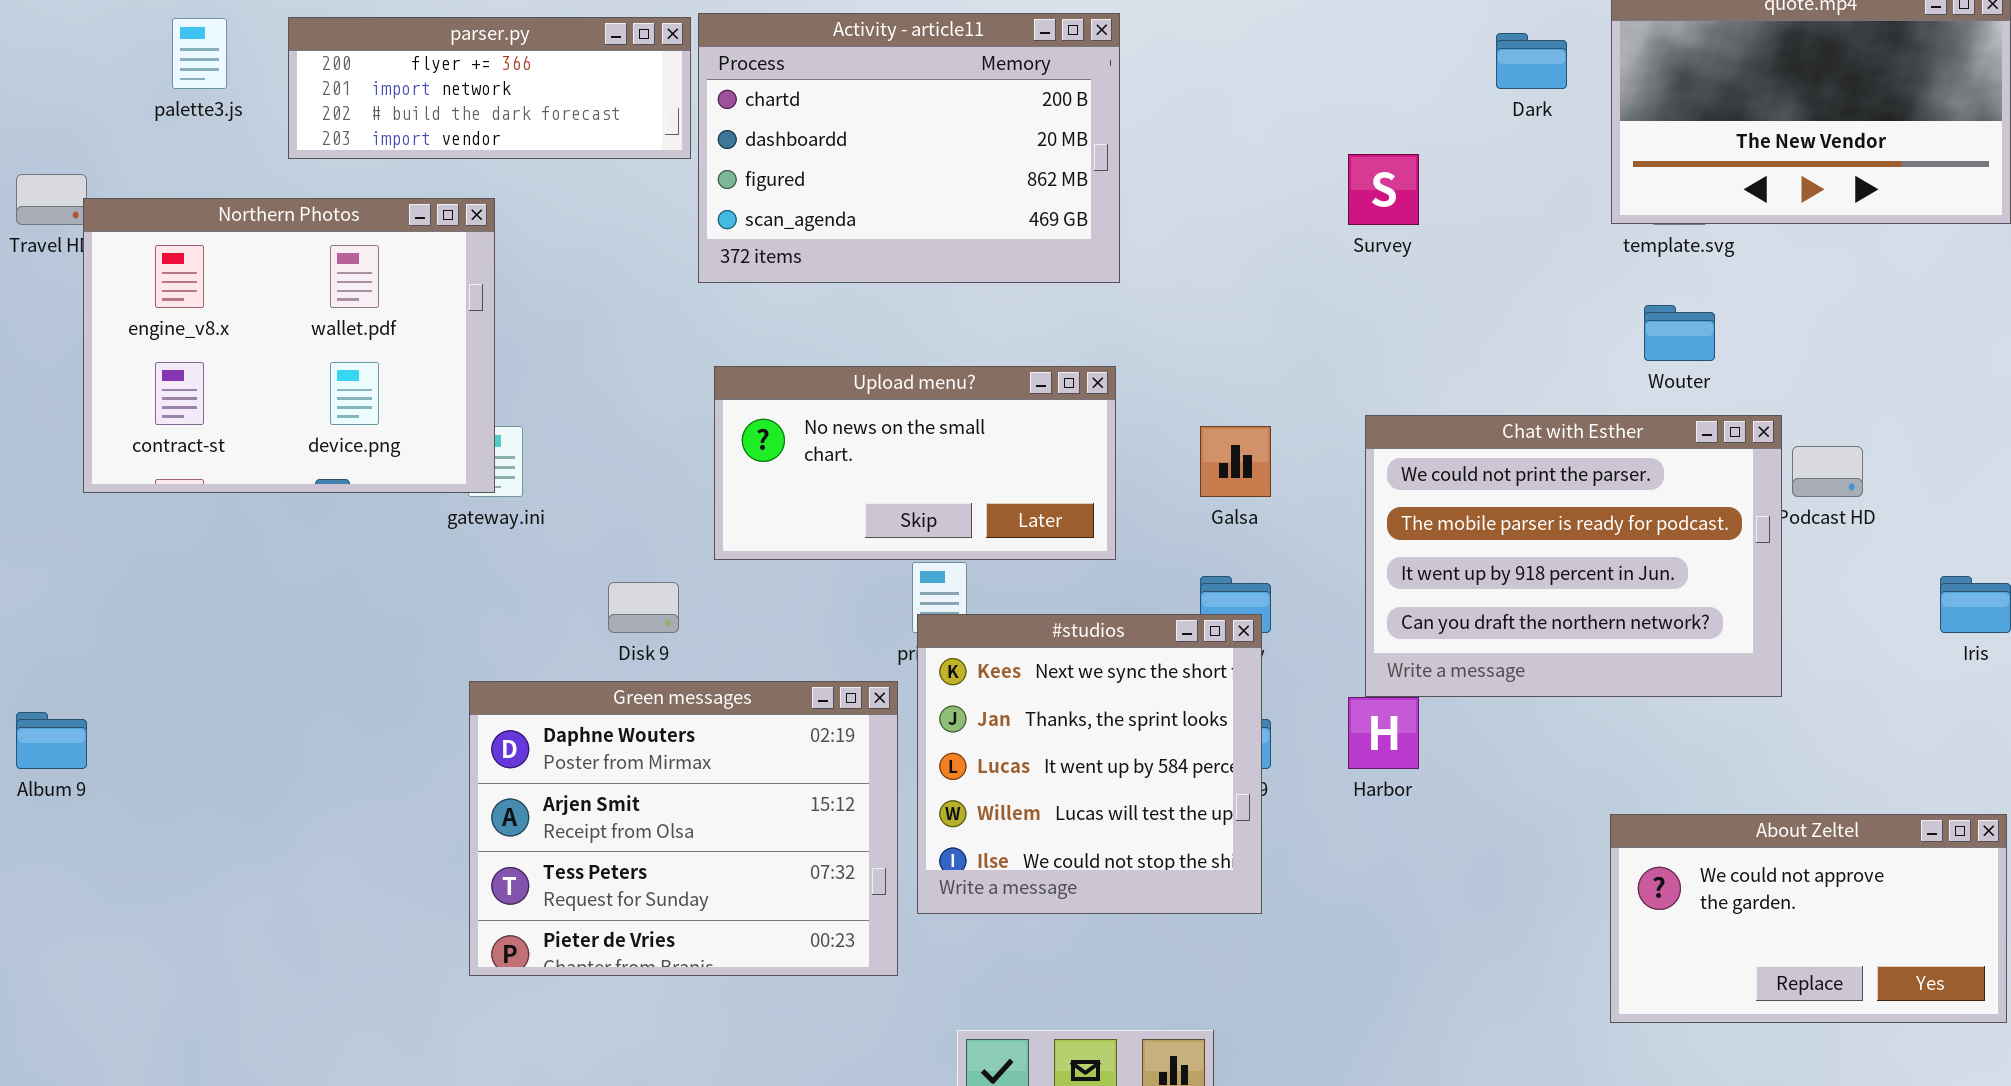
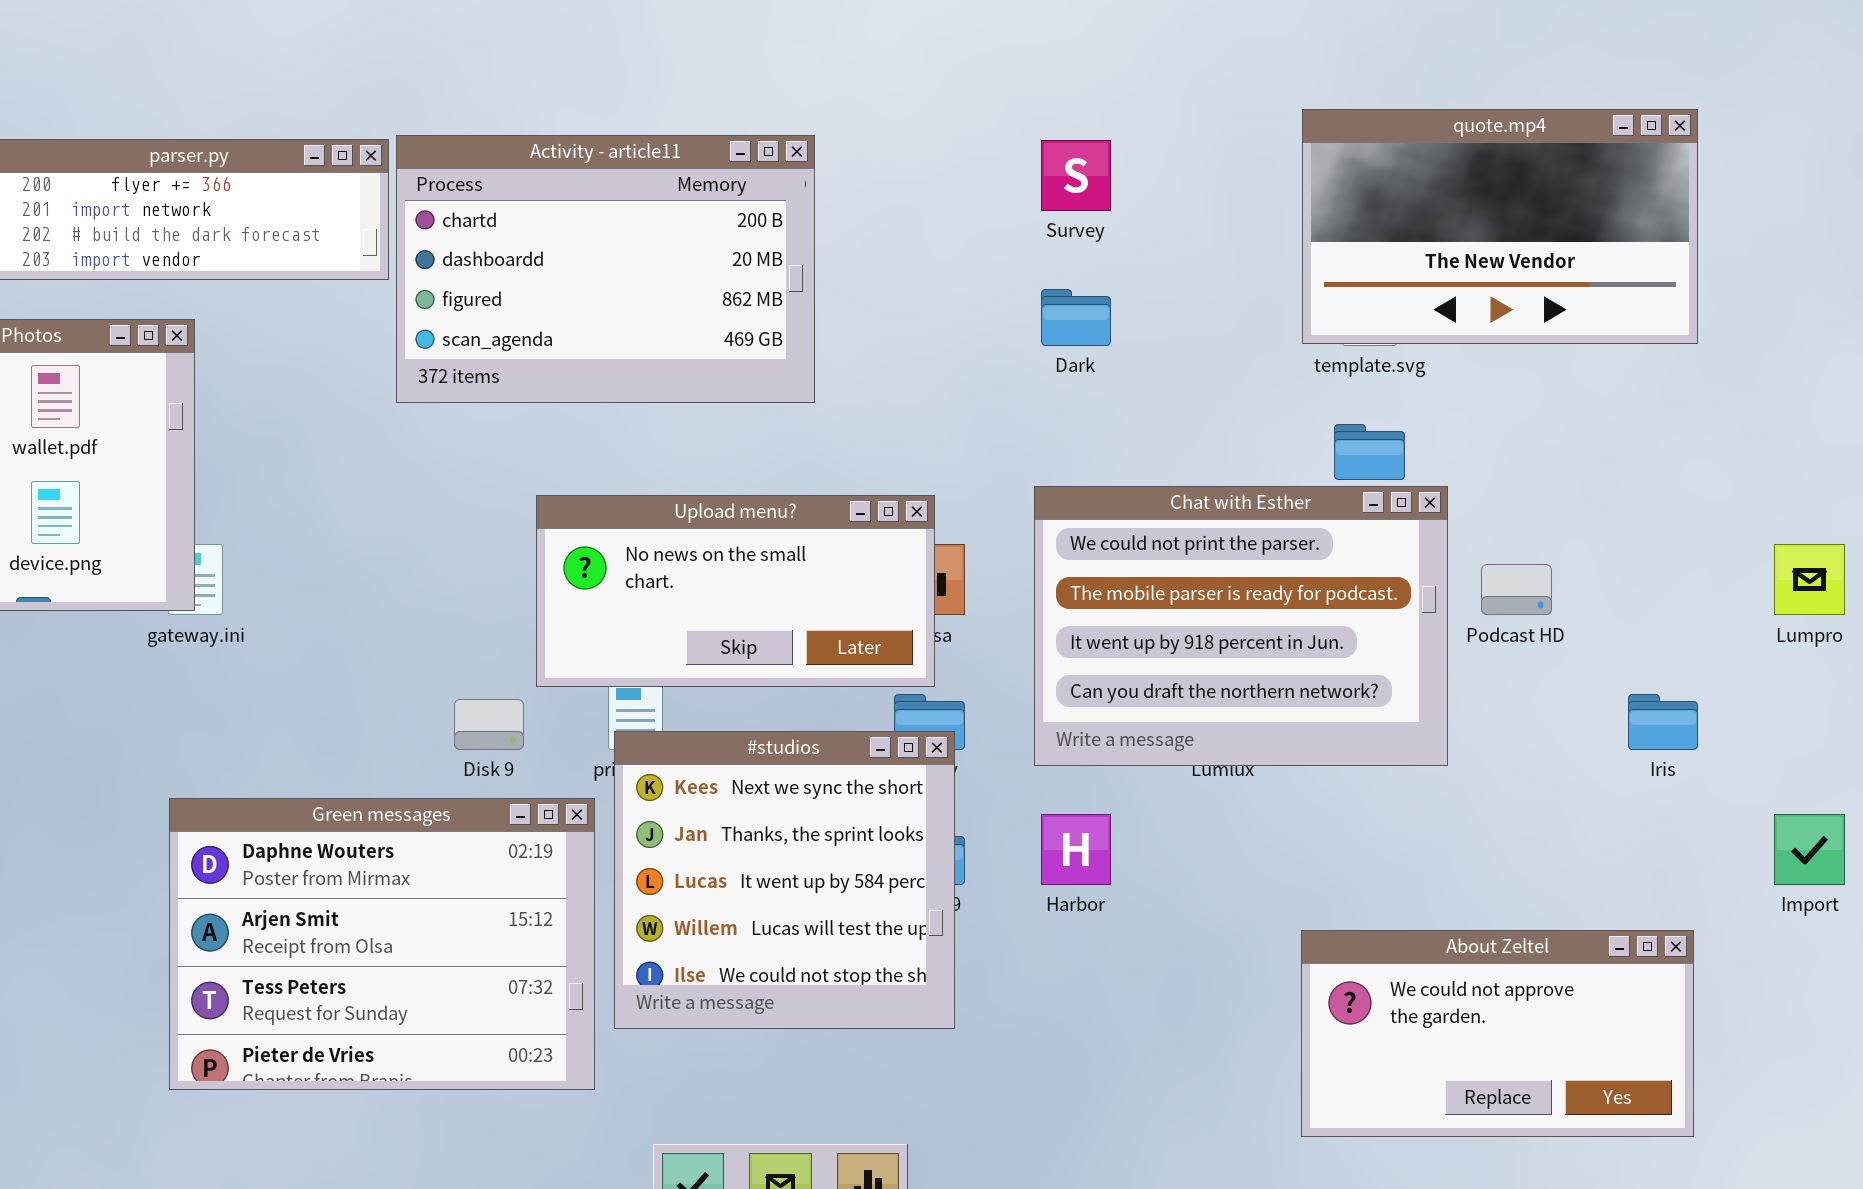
Dark: [1496,33,1567,89] -> [1041,289,1111,346], moved
Survey: [1348,154,1419,225] -> [1041,140,1111,211], moved
Upload menu?: [714,366,1116,560] -> [536,495,935,687], moved
Chat with Esther: [1365,415,1782,697] -> [1034,486,1448,766], moved
Disk 9: [608,582,679,633] -> [454,699,524,750], moved

